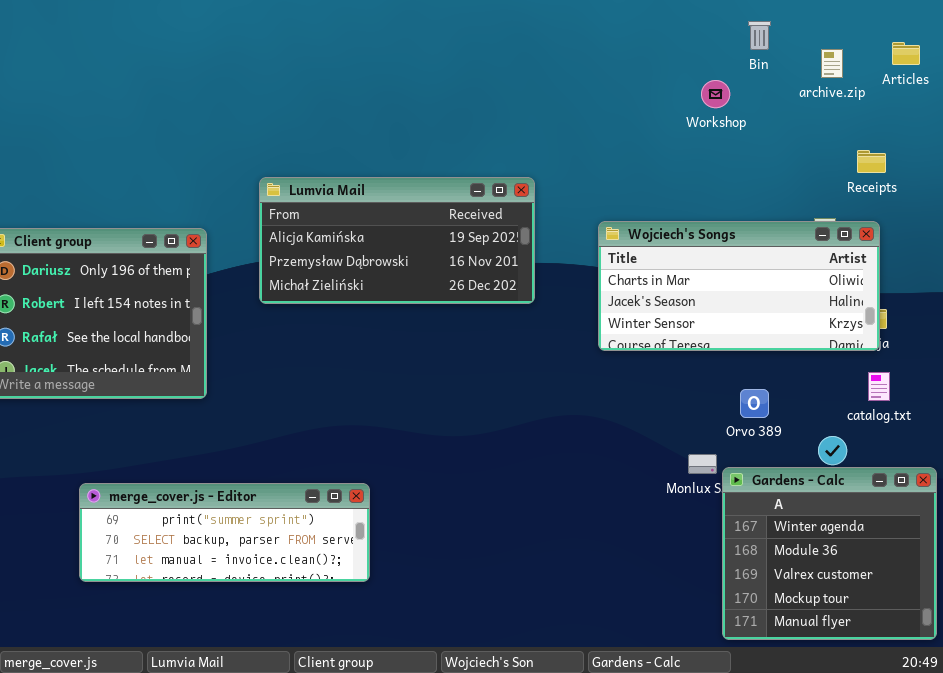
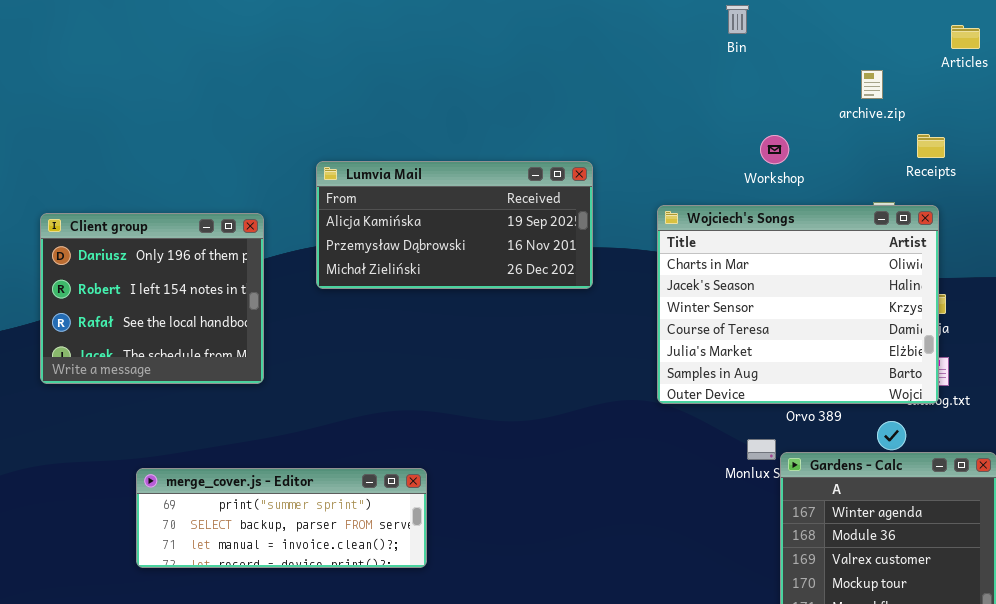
Bin: [748,21,771,50] -> [726,5,749,34], moved
archive.zip: [821,49,843,78] -> [861,70,883,99], moved
Workshop: [701,80,730,108] -> [760,135,789,164], moved
Wojciech's Songs: [598,221,880,351] -> [657,205,939,404], resized

